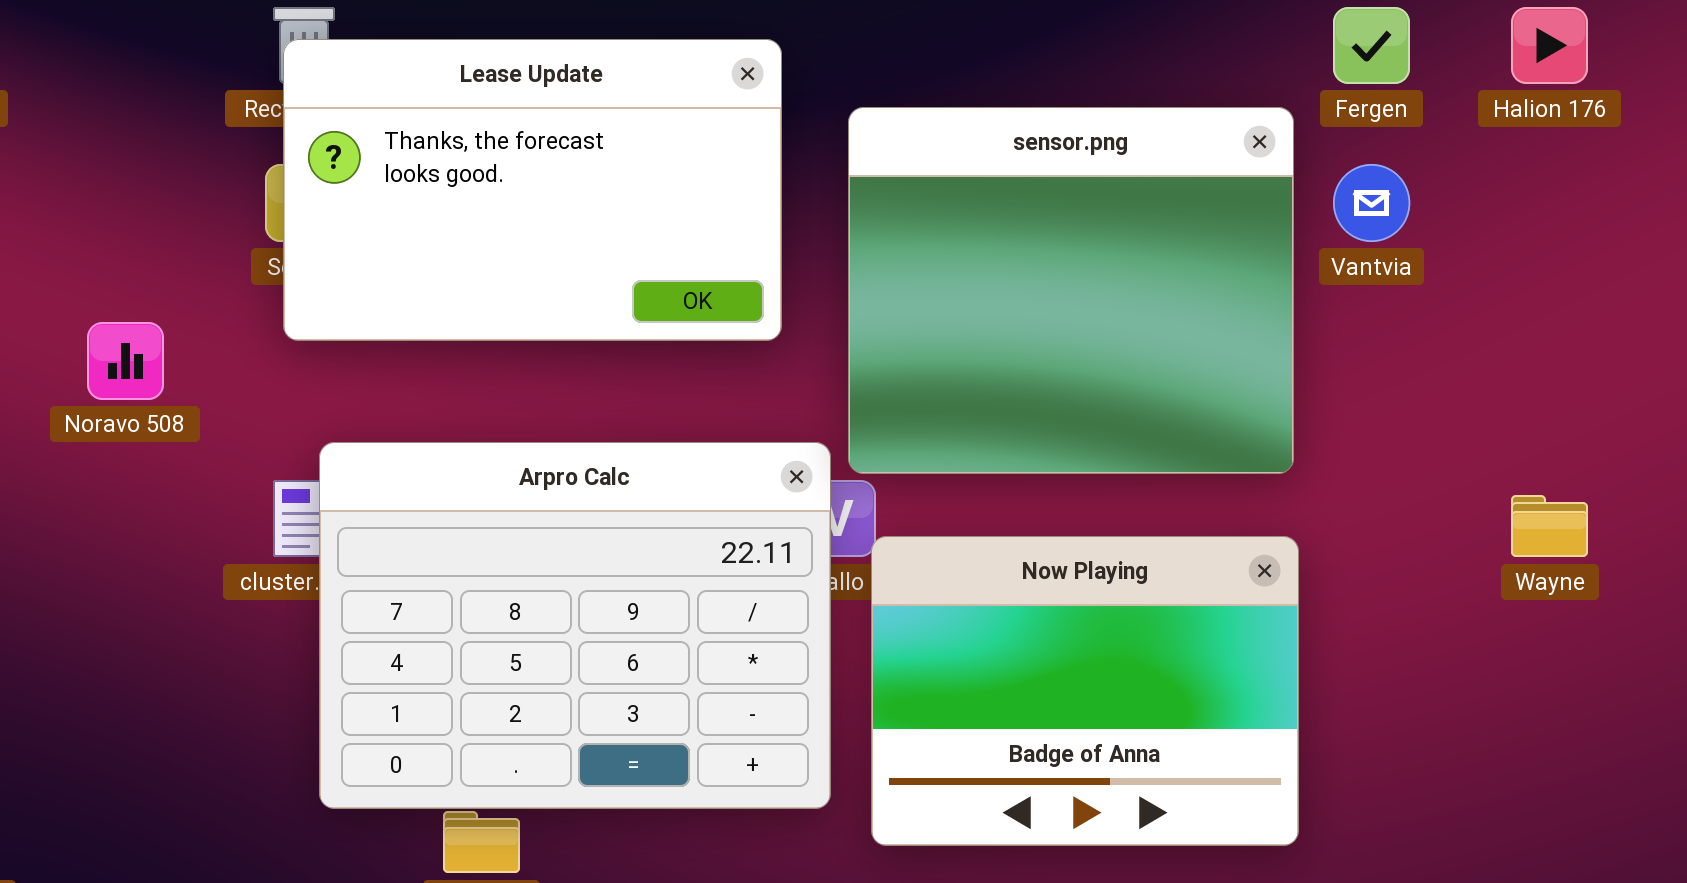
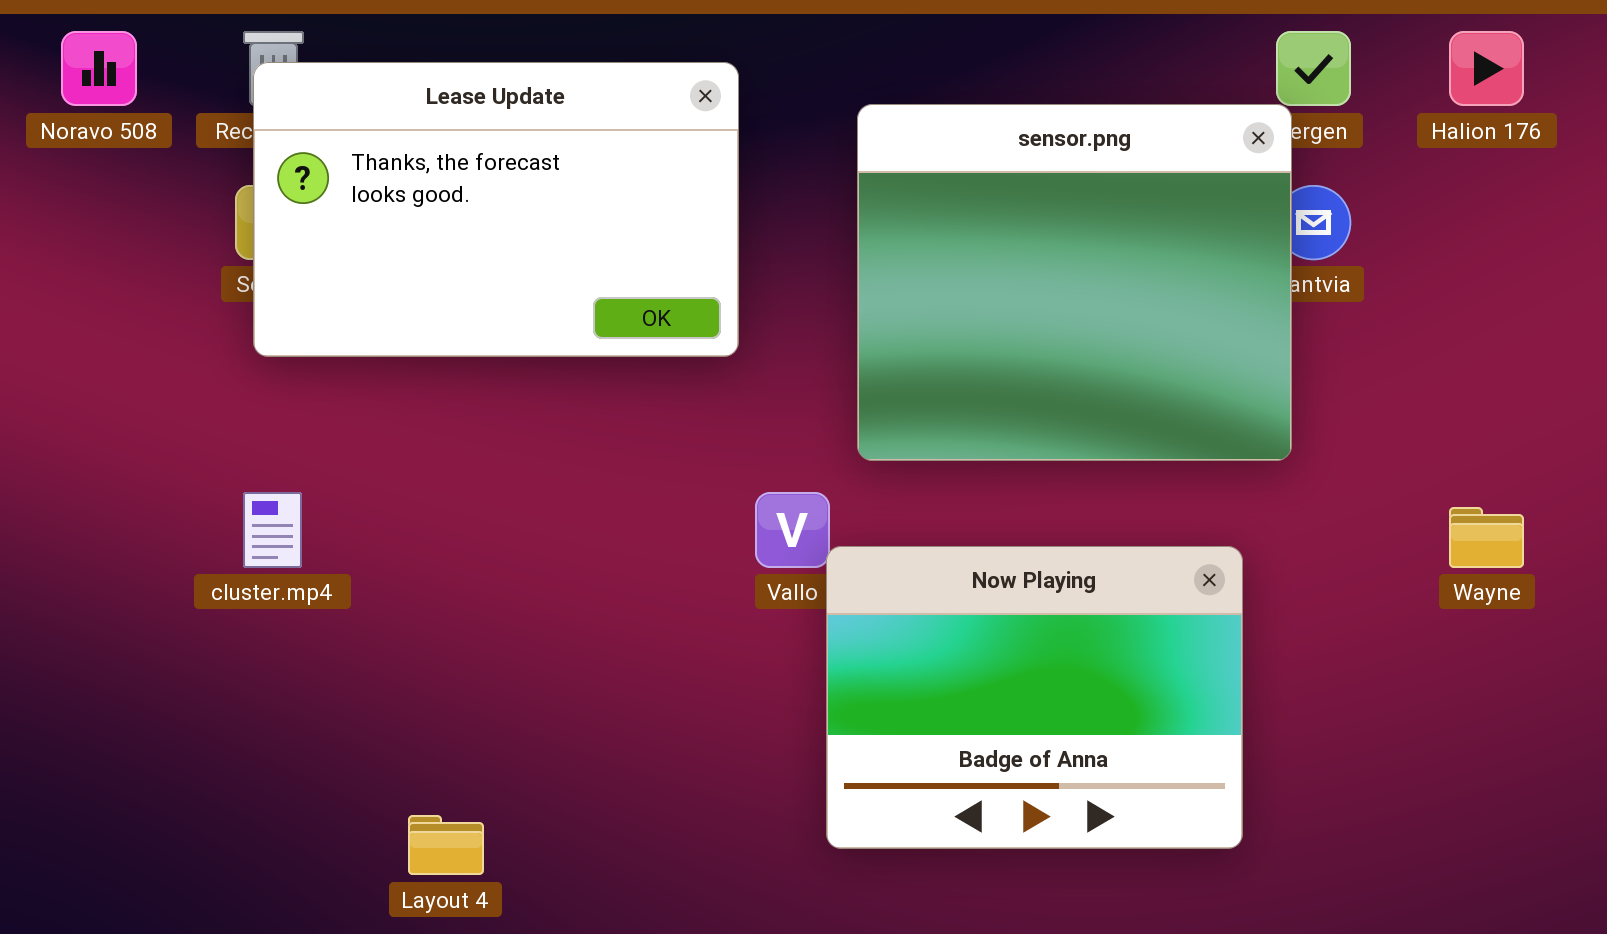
sensor.png: [848,107,1294,474] -> [857,104,1292,461], moved
Noravo 508: [87,322,164,400] -> [61,31,137,106], moved
Arpro Calc: [319,442,831,809] -> none, closed

